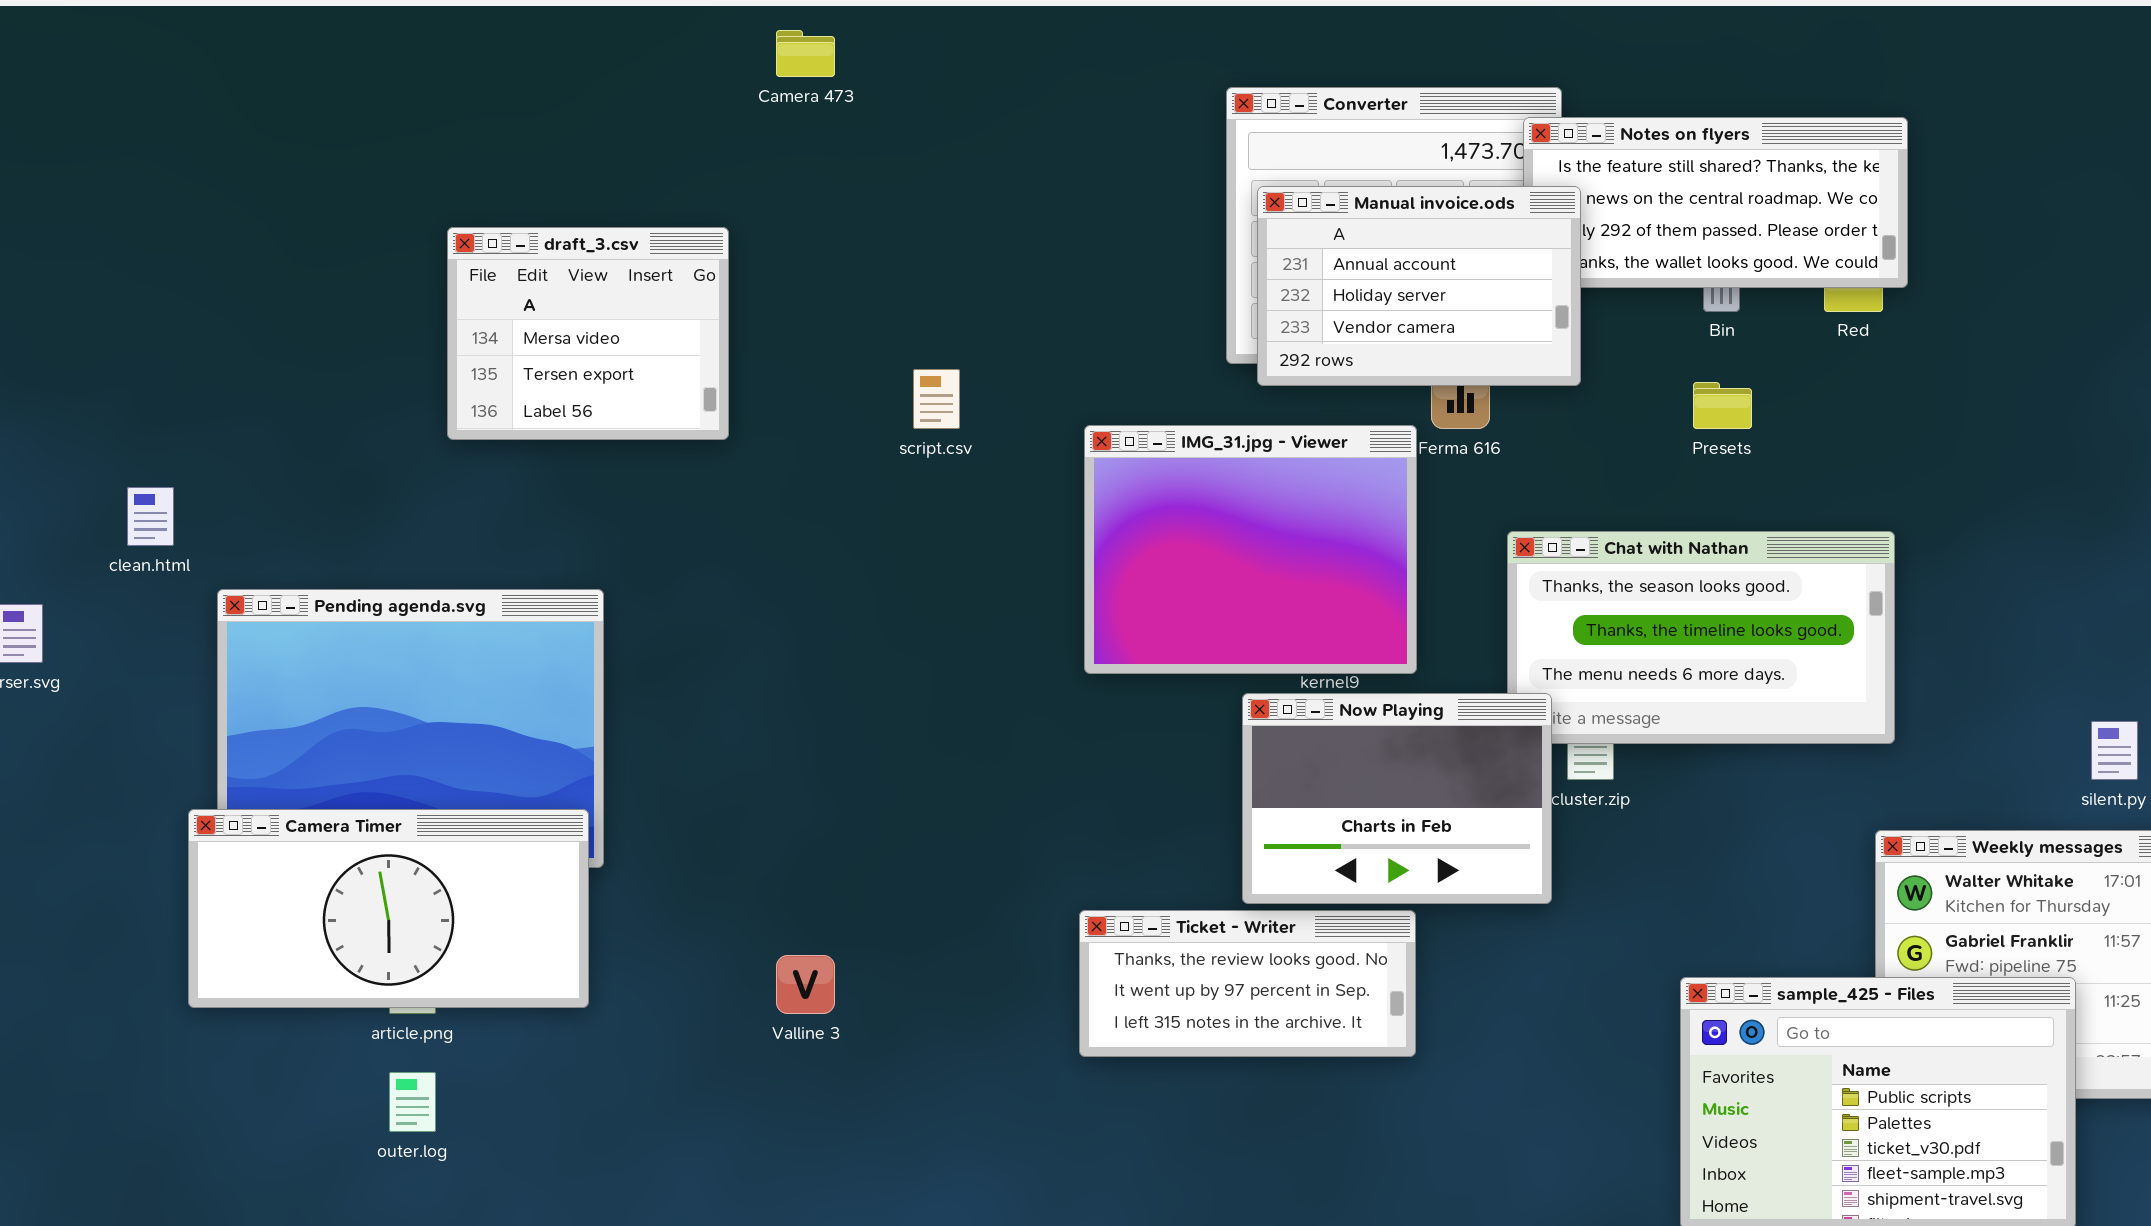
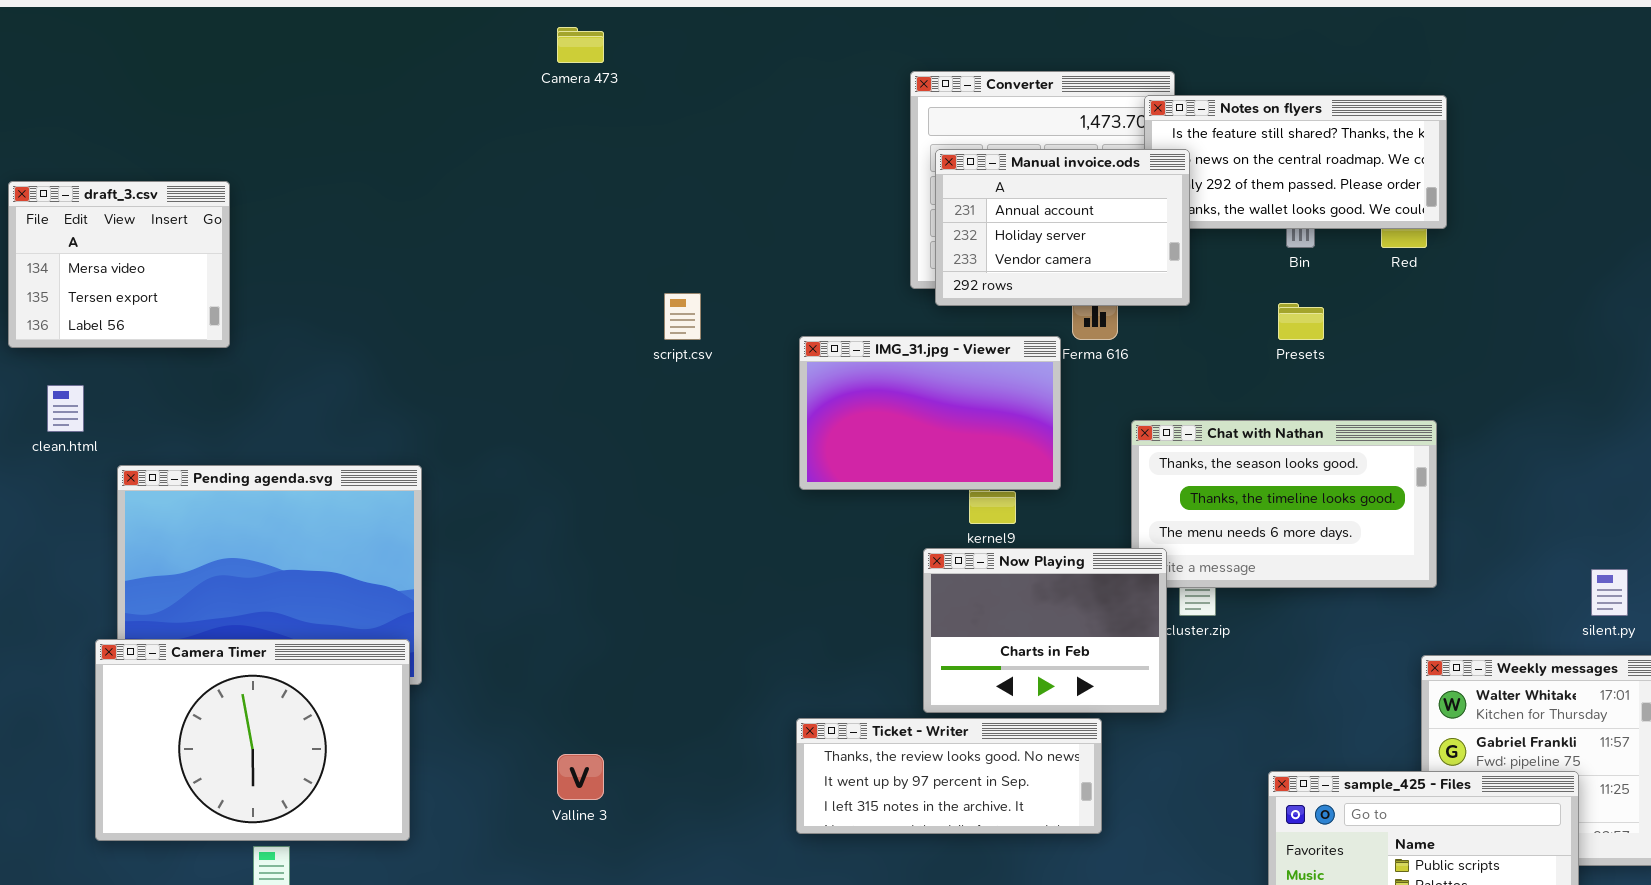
draft_3.csv: [447,227,729,440] -> [8,181,230,348], moved
IMG_31.jpg - Viewer: [1084,425,1417,674] -> [799,336,1061,490], resized
Camera Timer: [188,809,589,1008] -> [95,639,410,841], resized
Ticket - Writer: [1079,910,1416,1057] -> [796,718,1102,834], resized

